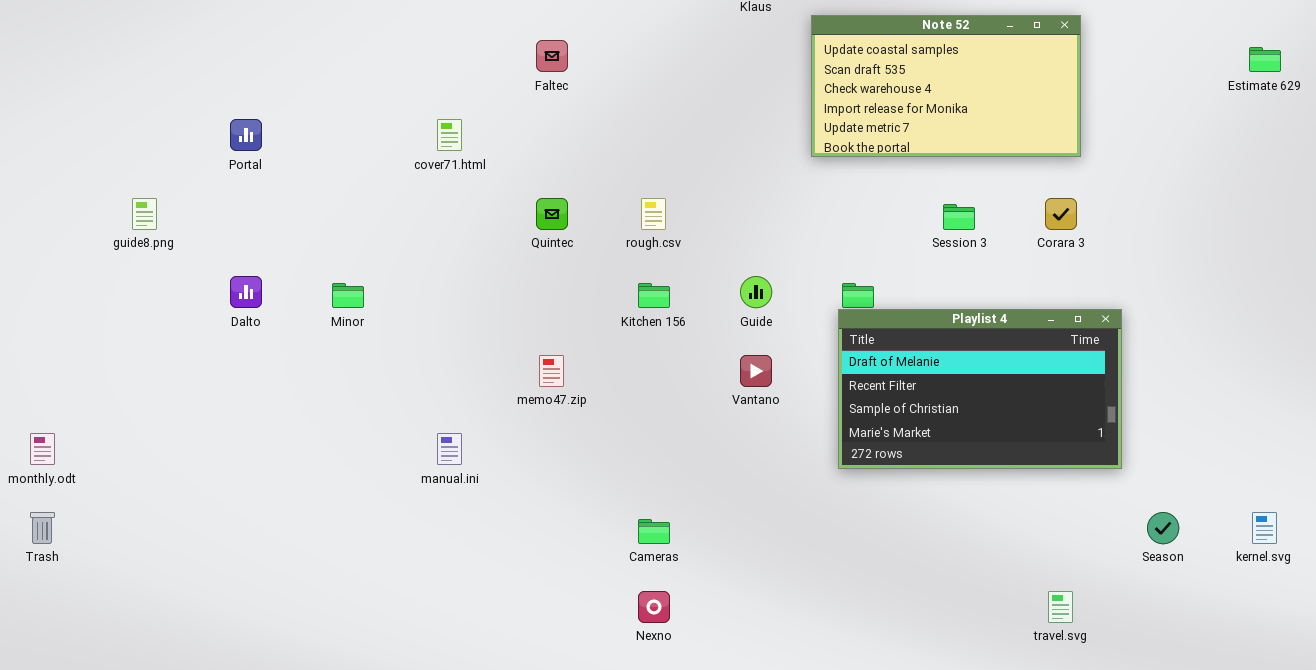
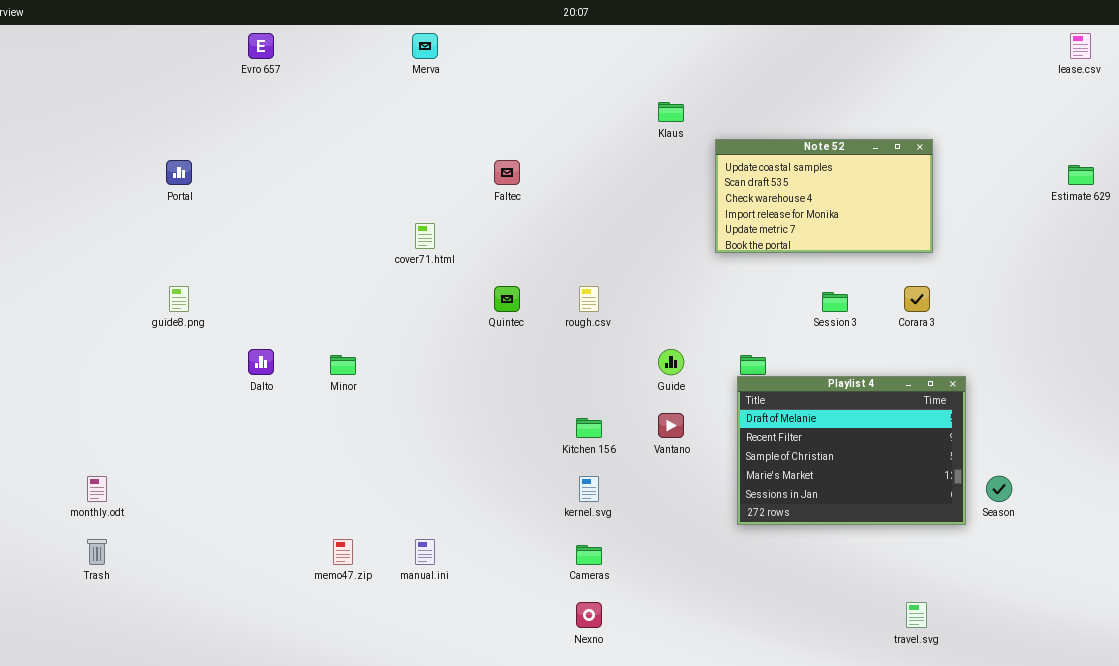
Portal: [230,119,262,151] -> [166,160,192,185], moved
Kitchen 156: [638,283,670,308] -> [576,418,602,438], moved
Playlist 4: [838,309,1122,469] -> [737,376,966,525], resized
memo47.zip: [539,355,564,387] -> [333,539,353,565], moved
manual.ini: [437,433,462,465] -> [415,539,435,565], moved
Season: [1147,512,1179,544] -> [986,476,1012,502], moved
kernel.svg: [1252,512,1277,544] -> [579,476,599,502], moved

